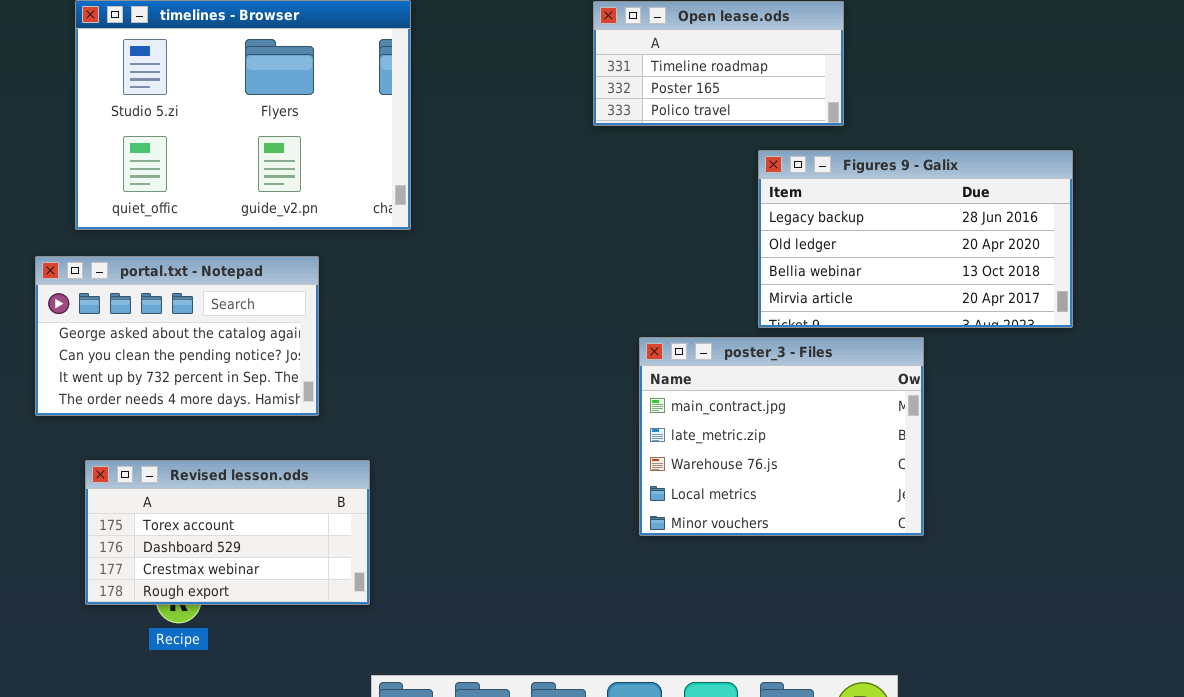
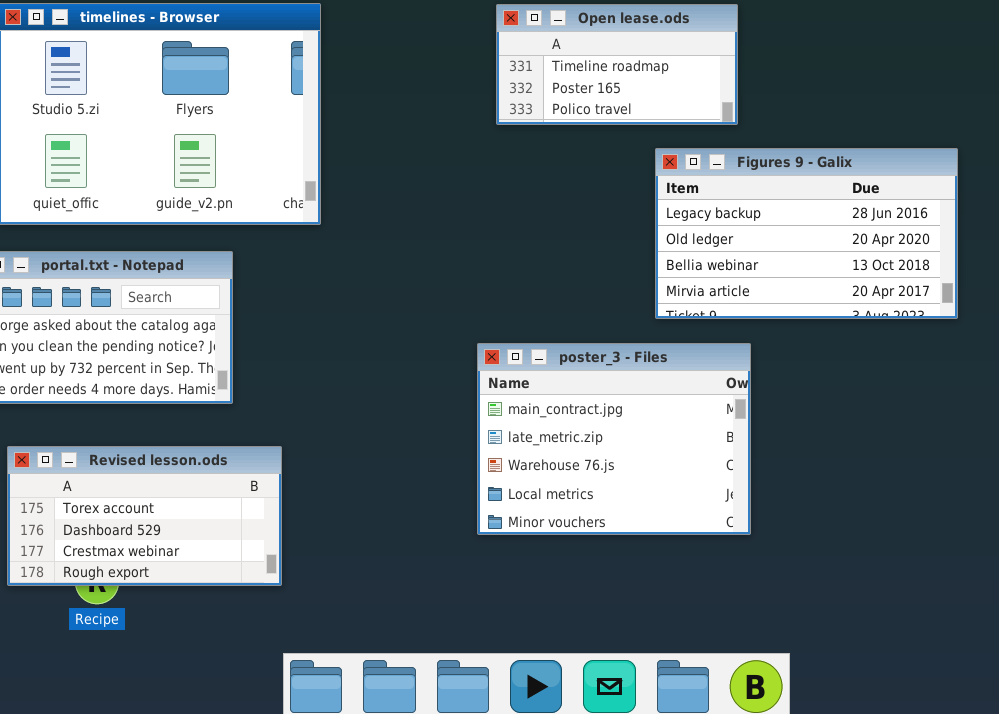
poster_3 - Files: [639,337,924,536] -> [477,343,751,535], moved

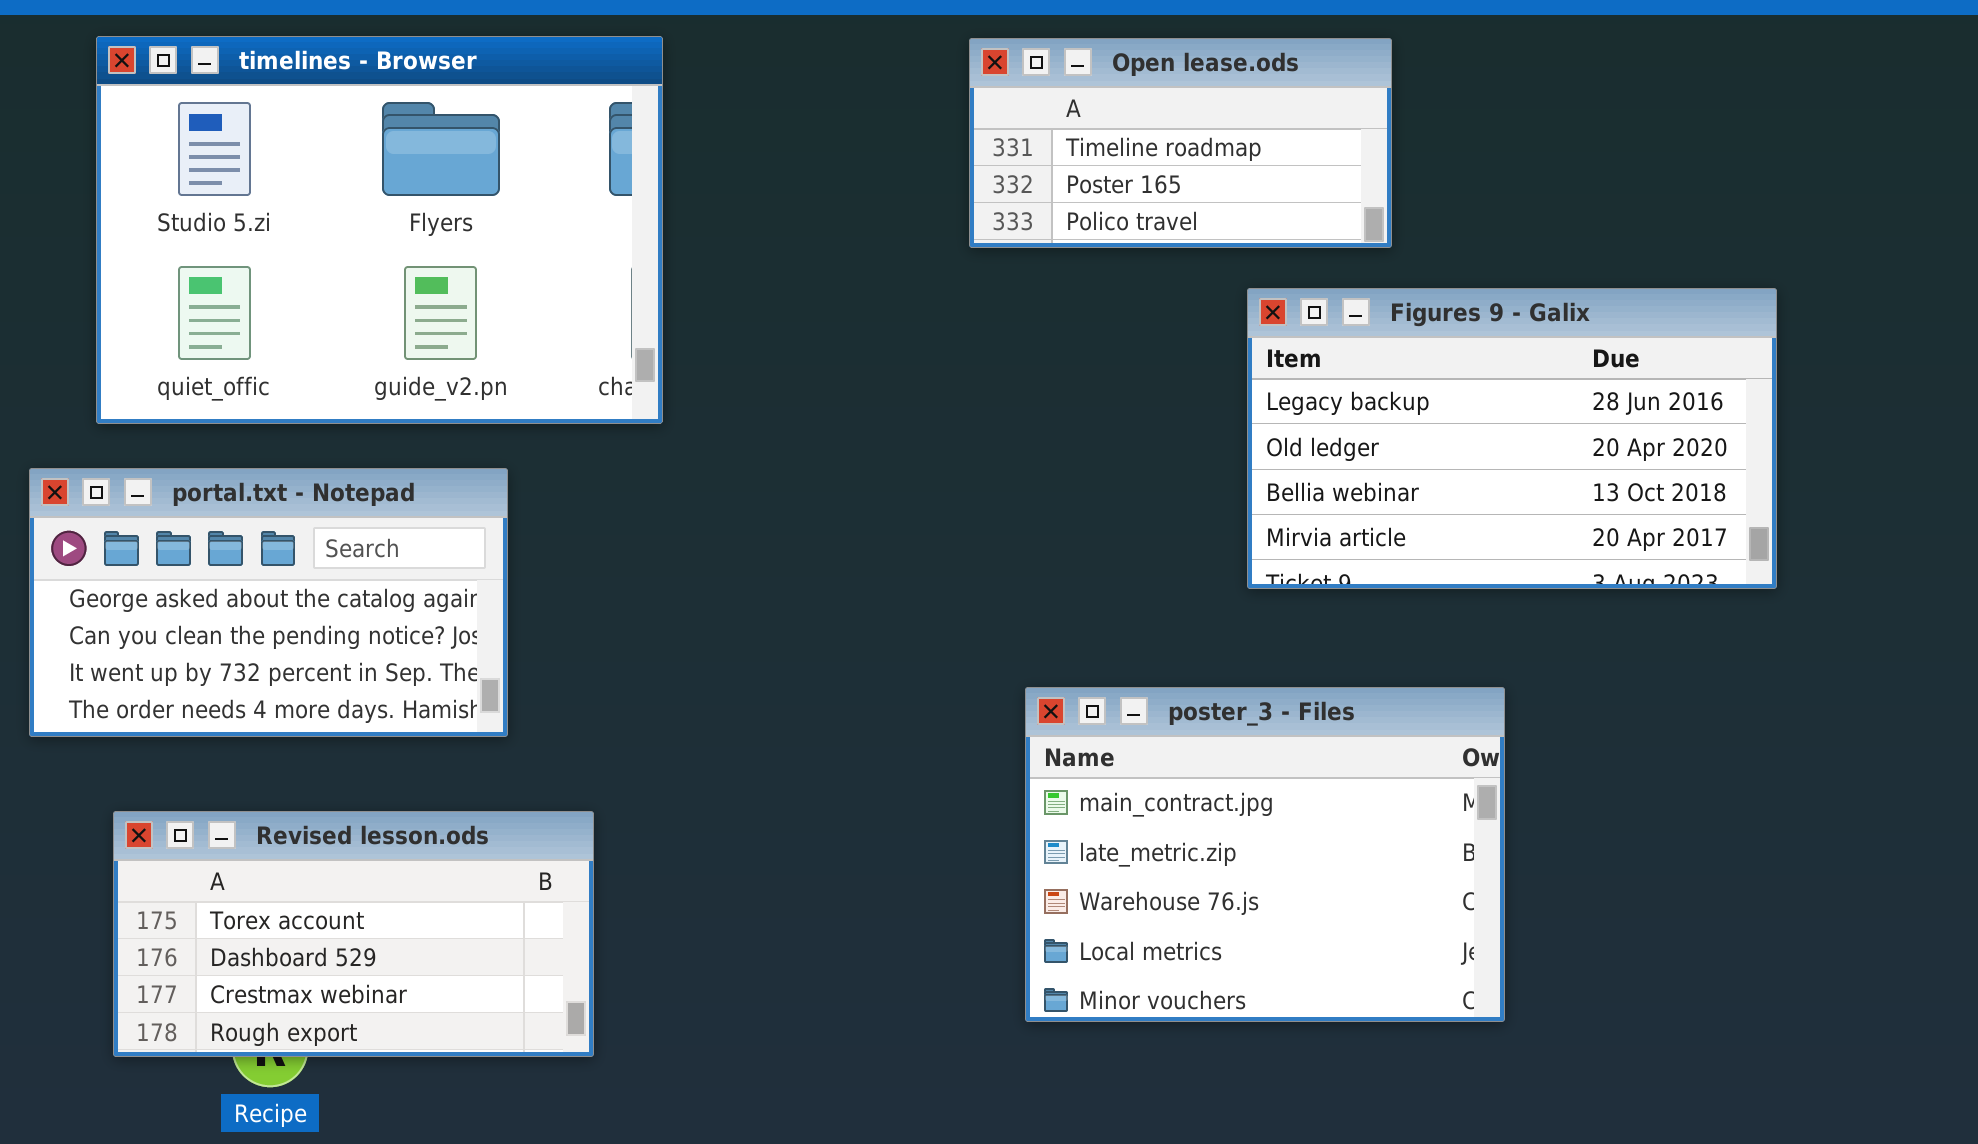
poster_3 - Files: [477,343,751,535] -> [1025,687,1505,1022], moved

